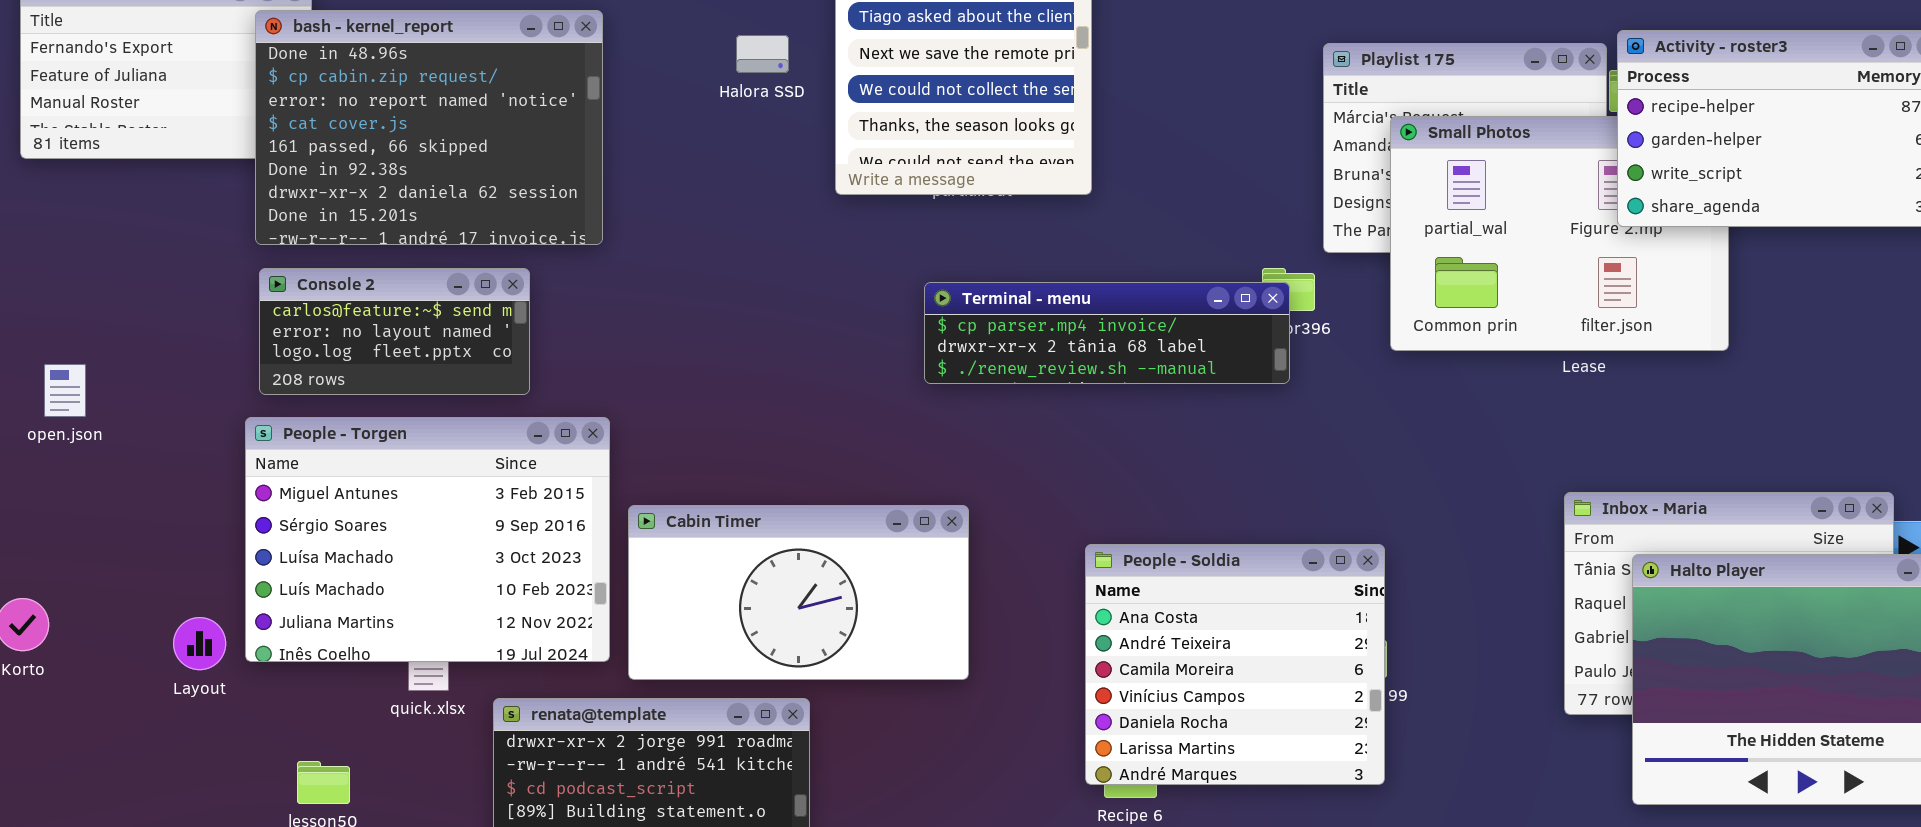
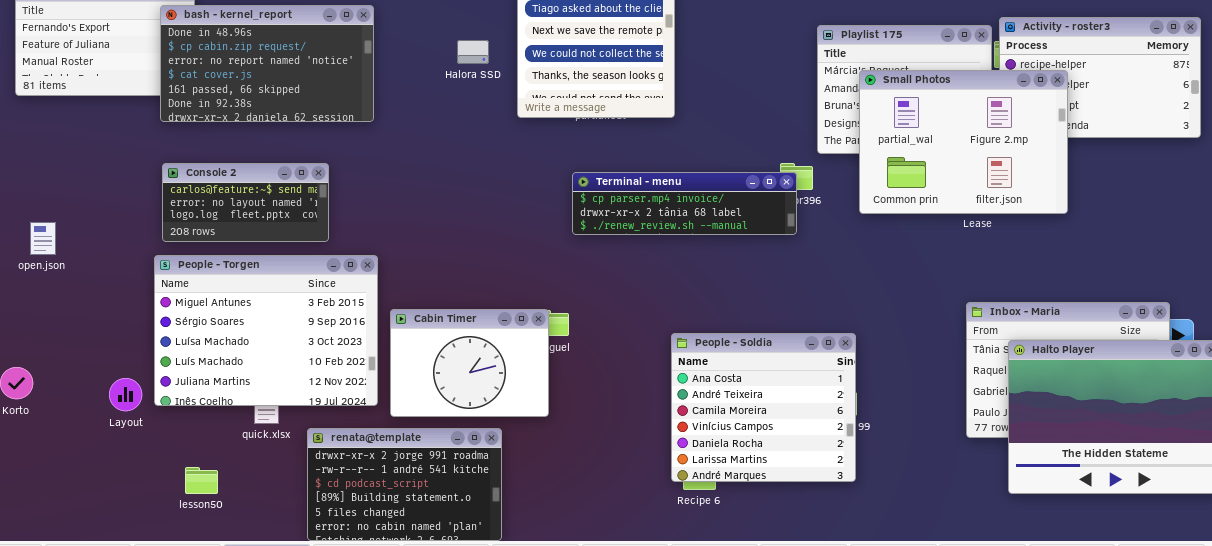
bash - kernel_report: [255,10,603,245] -> [160,5,374,122], resized
Halora SSD: [736,35,789,73] -> [457,40,489,64], moved
Small Photos: [1390,116,1729,351] -> [859,70,1068,214], raised
Cabin Timer: [628,505,969,680] -> [390,309,549,417], resized

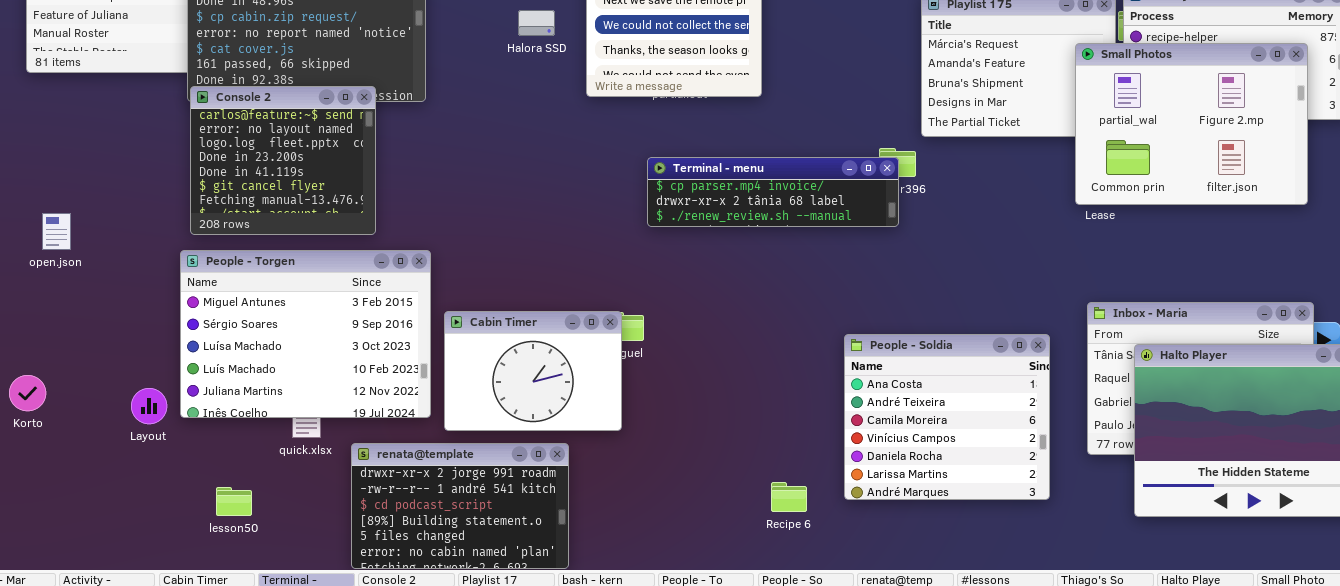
Small Photos: [859,70,1068,214] -> [1075,43,1308,205], moved
Console 2: [162,163,329,242] -> [190,86,376,235], resized
People - Soldia: [671,333,856,482] -> [844,334,1050,500], moved

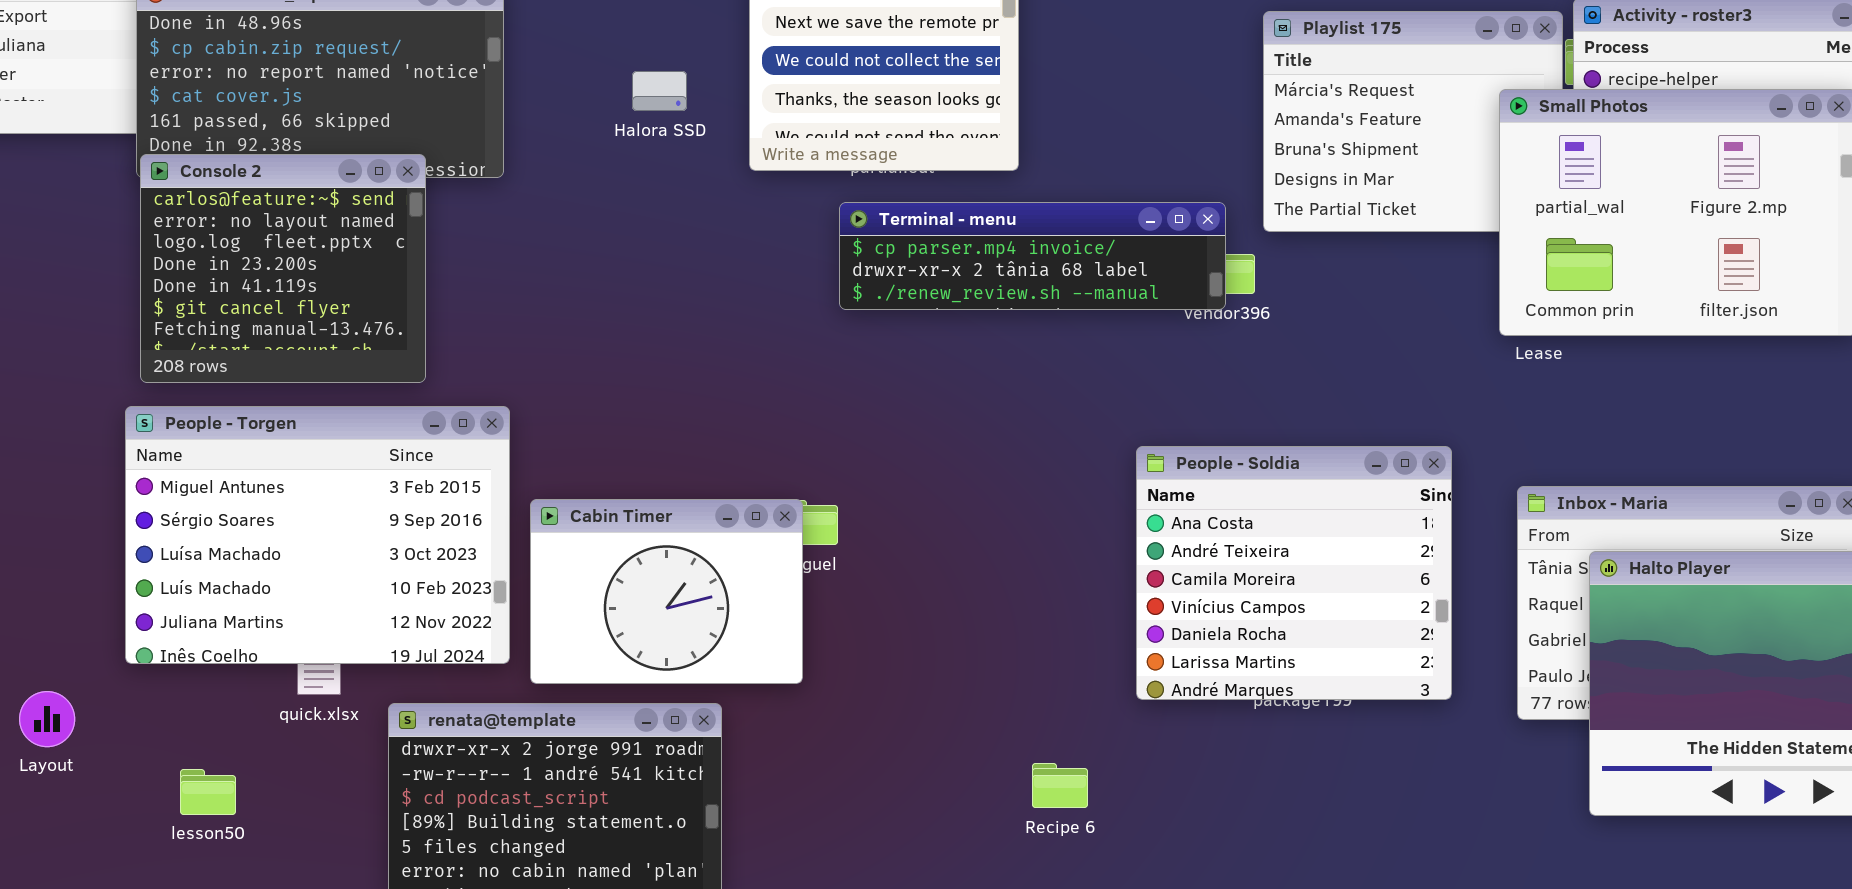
Halora SSD: [518,10,555,36] -> [632,71,687,111], moved
Terminal - menu: [647,157,899,227] -> [839,202,1226,310], moved
People - Soldia: [844,334,1050,500] -> [1136,446,1452,700], moved
Layout: [131,388,167,424] -> [19,691,75,747], moved

